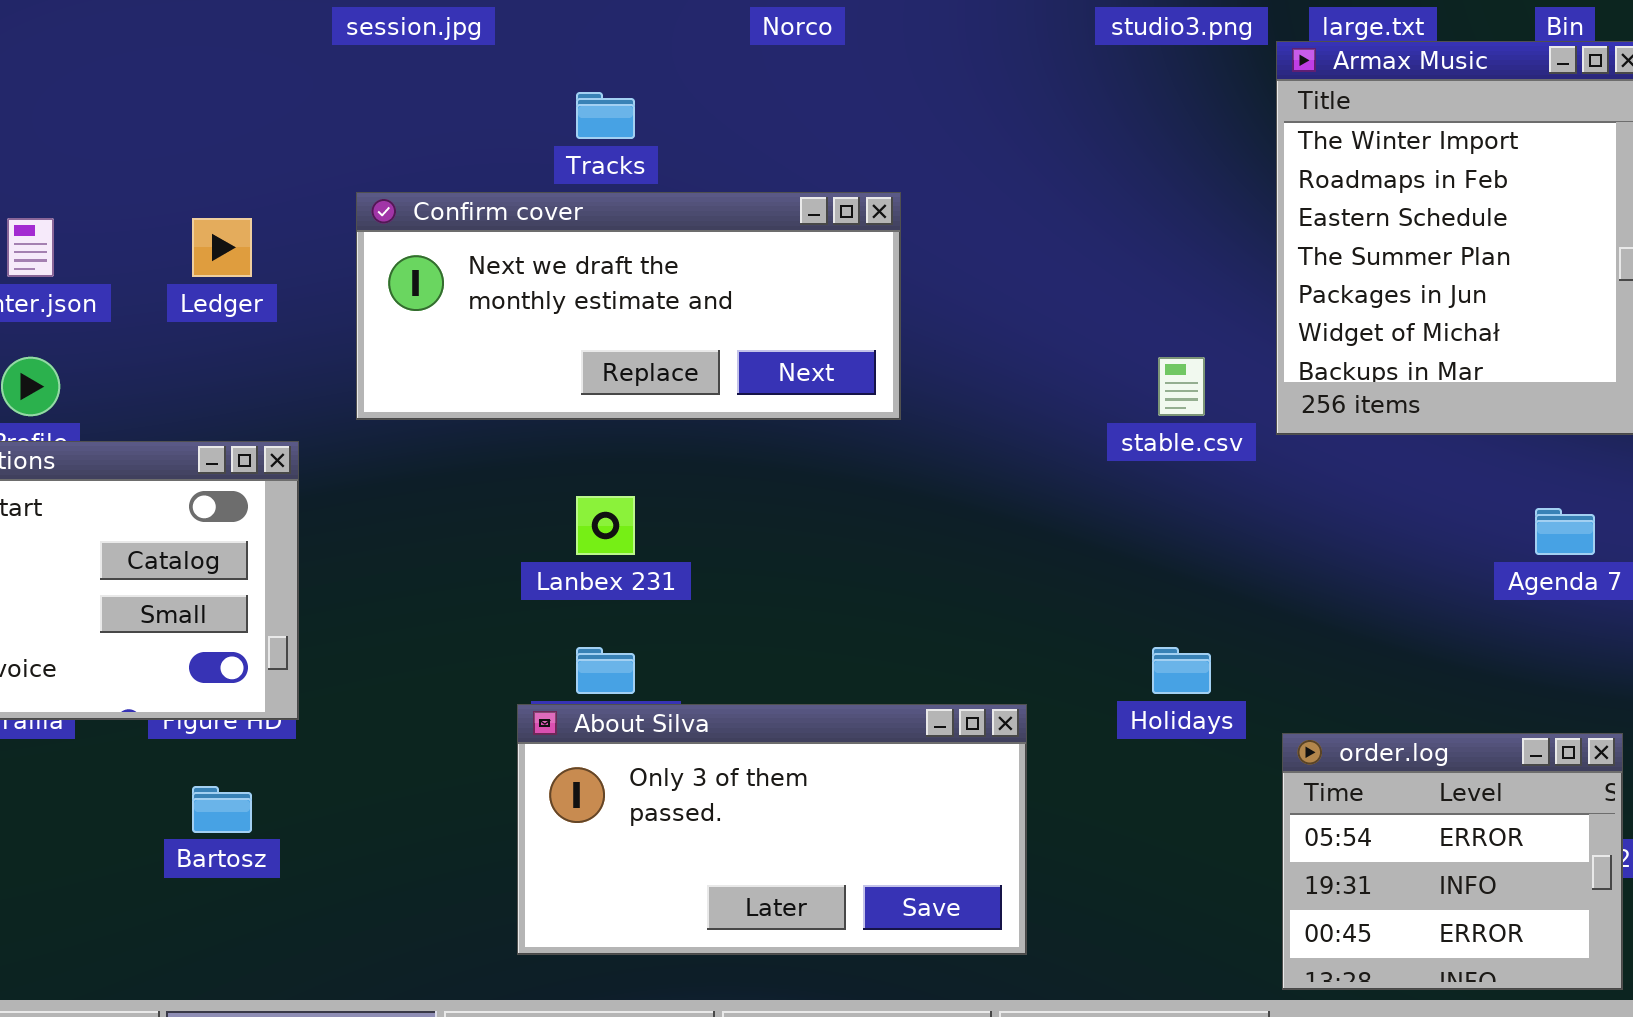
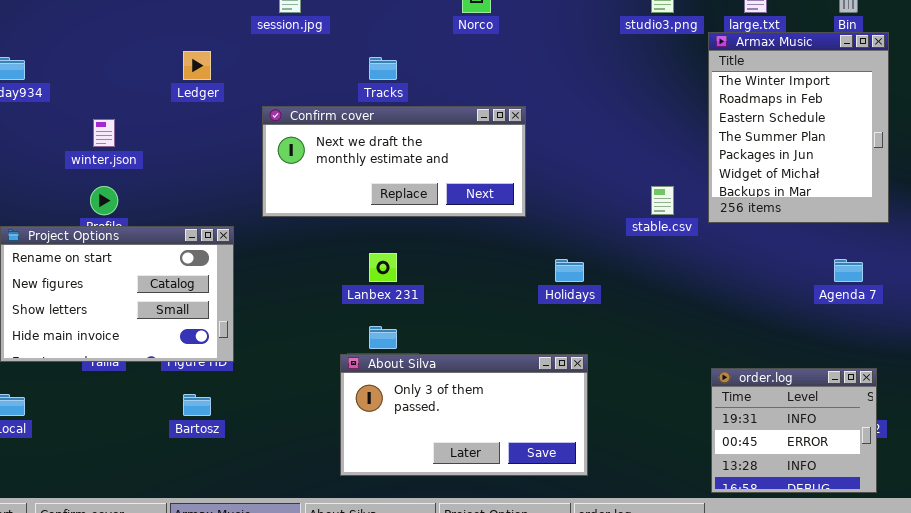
Ledger: [192,218,252,277] -> [183,51,211,80], moved
Holidays: [1152,647,1211,694] -> [555,259,584,282], moved
order.log: [1282,733,1623,990] -> [711,368,877,493], scrolled down 1 row

